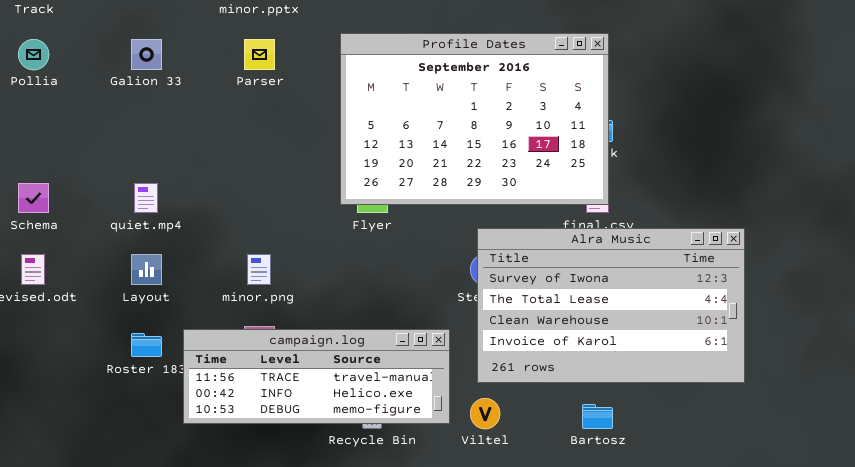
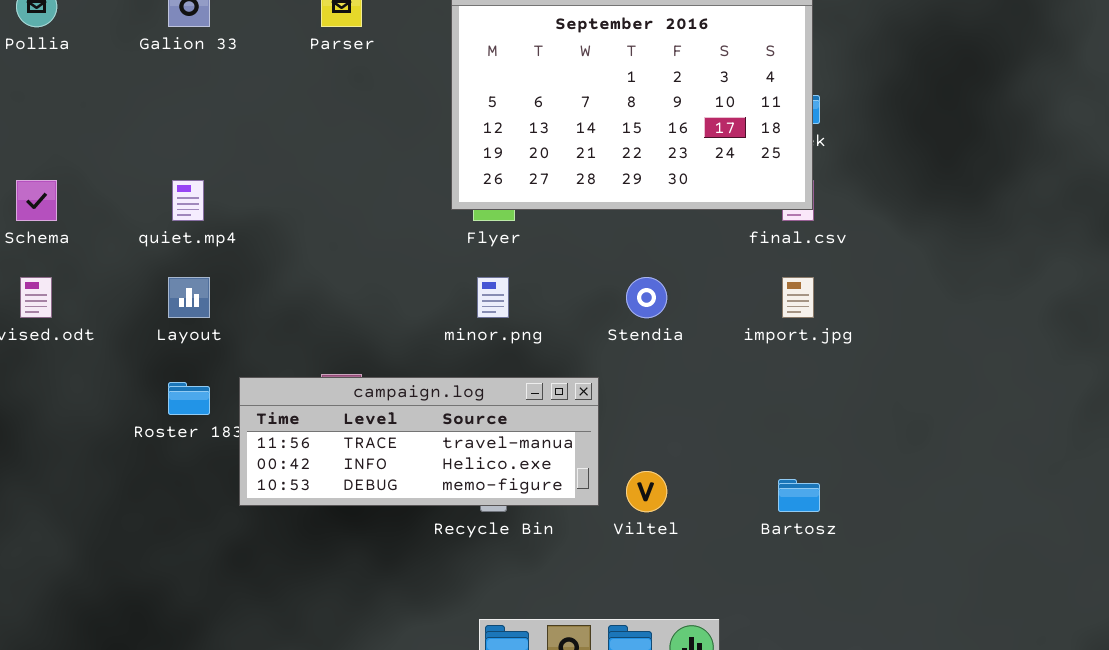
Alra Music: [477,228,745,383] -> none, closed
minor.png: [247,254,271,285] -> [477,277,509,318], moved

